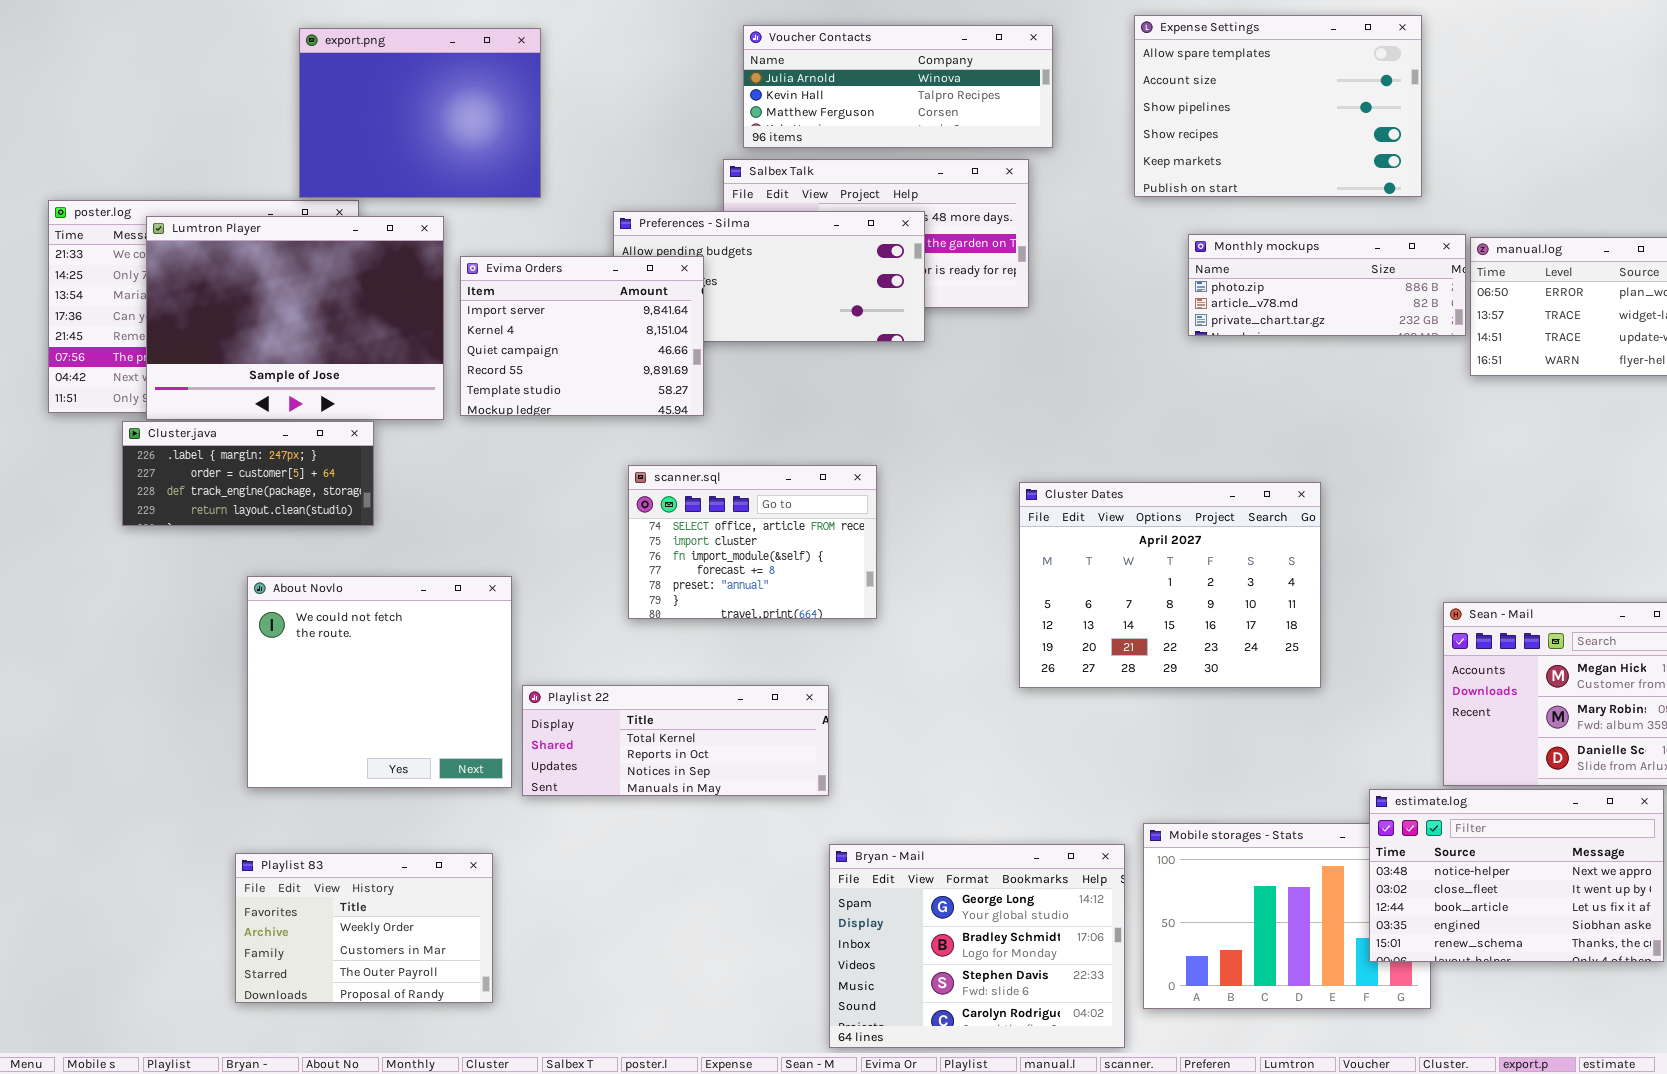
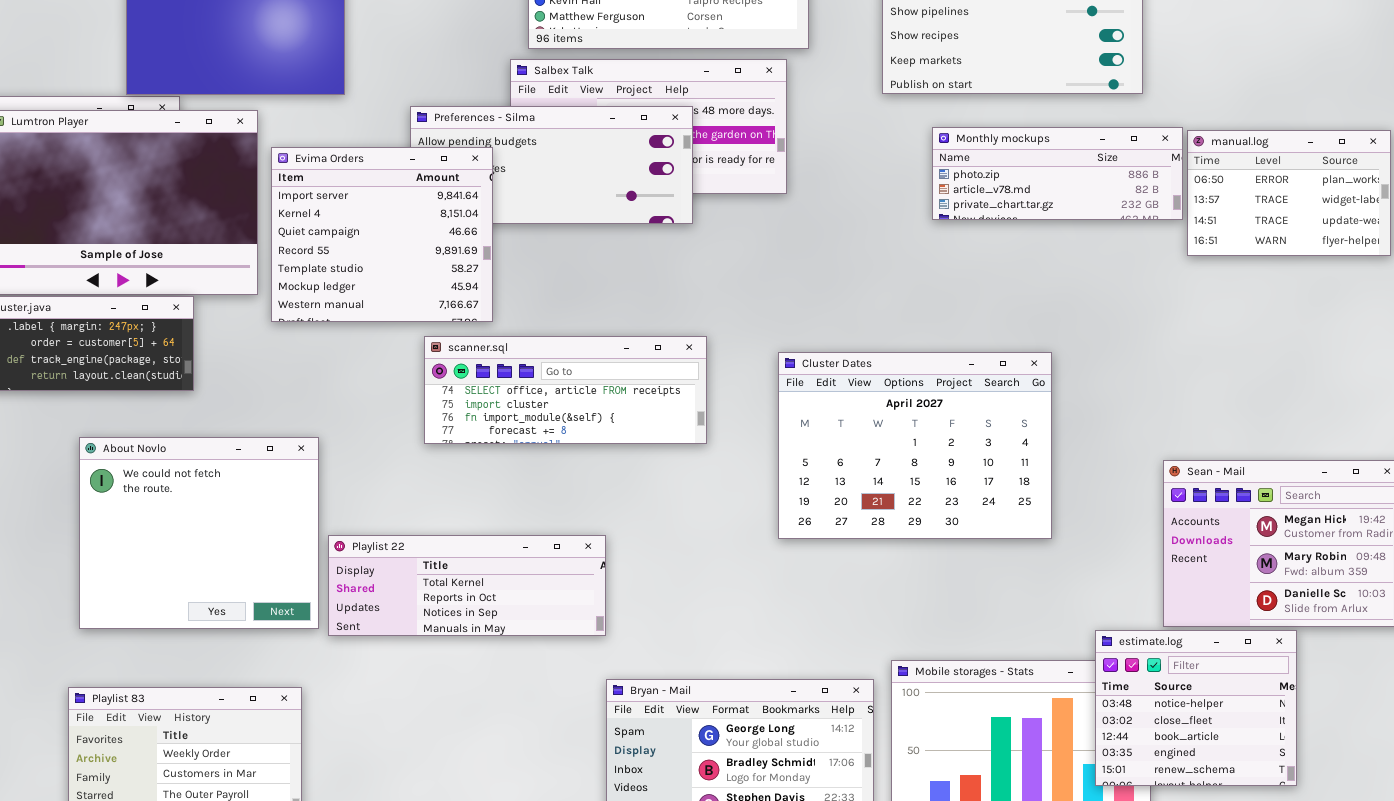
Evima Orders: [460,256,704,416] -> [271,147,493,322], resized
scanner.sql: [628,465,877,619] -> [424,336,707,444], resized
estimate.log: [1369,789,1664,962] -> [1095,630,1297,786], resized

